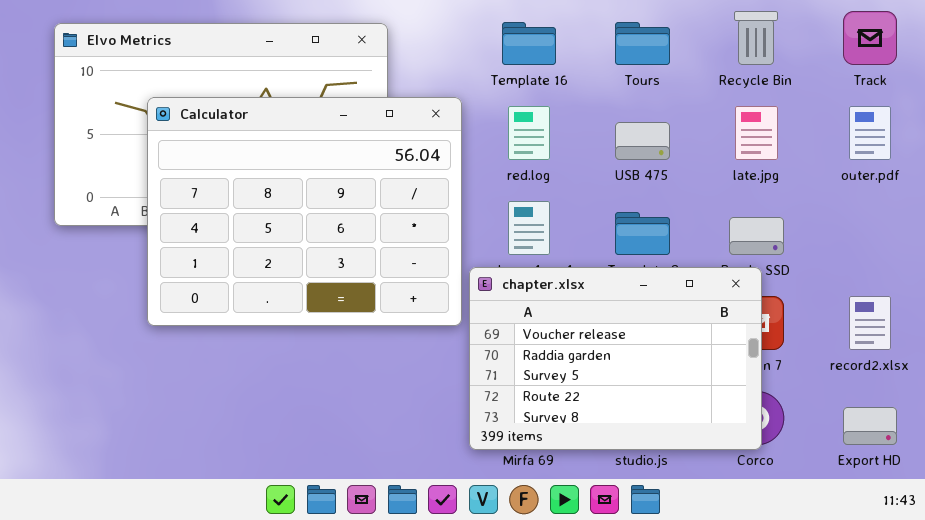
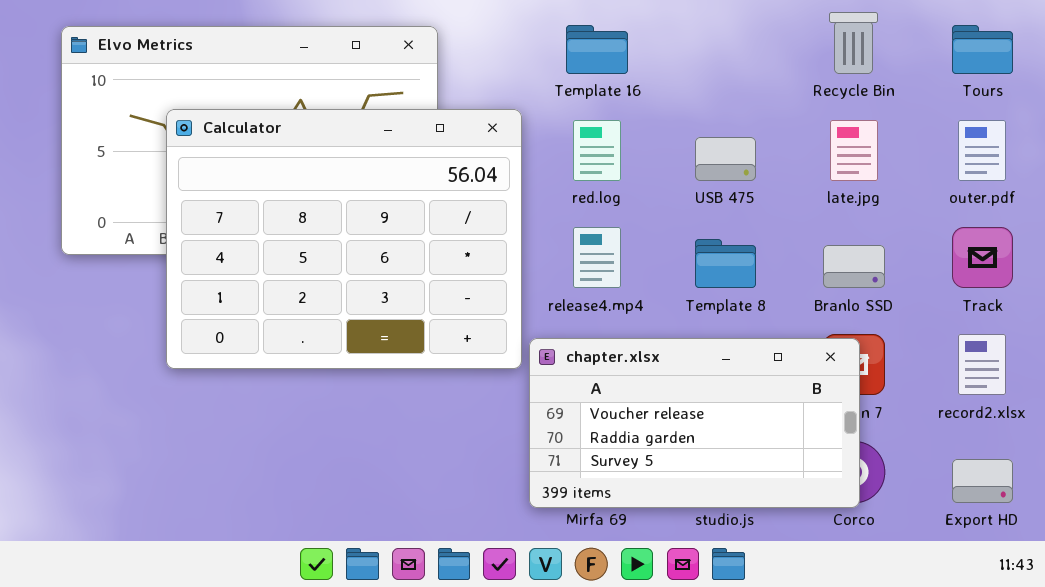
Track: [843,11,897,65] -> [952,227,1013,288], moved
Tours: [615,22,670,65] -> [952,25,1013,74], moved
chapter.xlsx: [469,267,762,450] -> [529,338,860,508], resized

